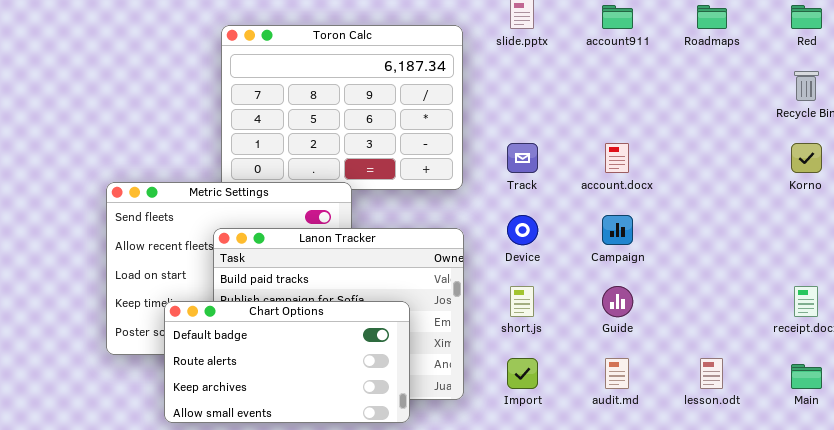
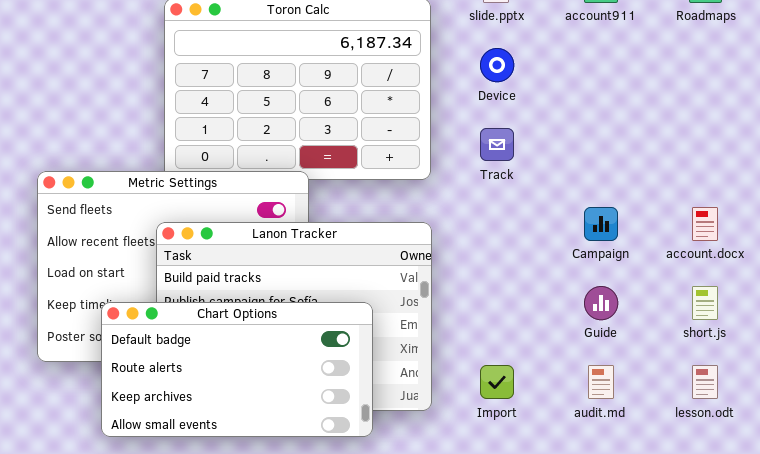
account.docx: [605,143,629,173] -> [692,207,718,241], moved
Device: [507,215,538,245] -> [480,48,514,82], moved
short.js: [510,286,534,317] -> [692,286,718,320], moved

